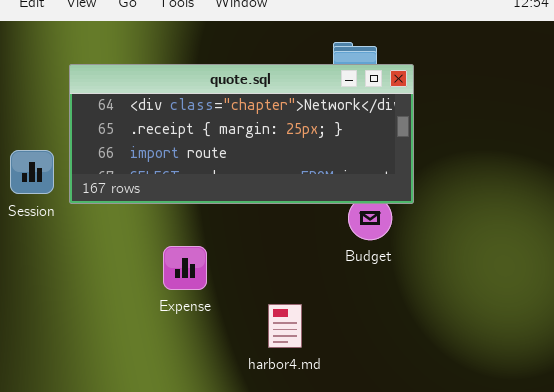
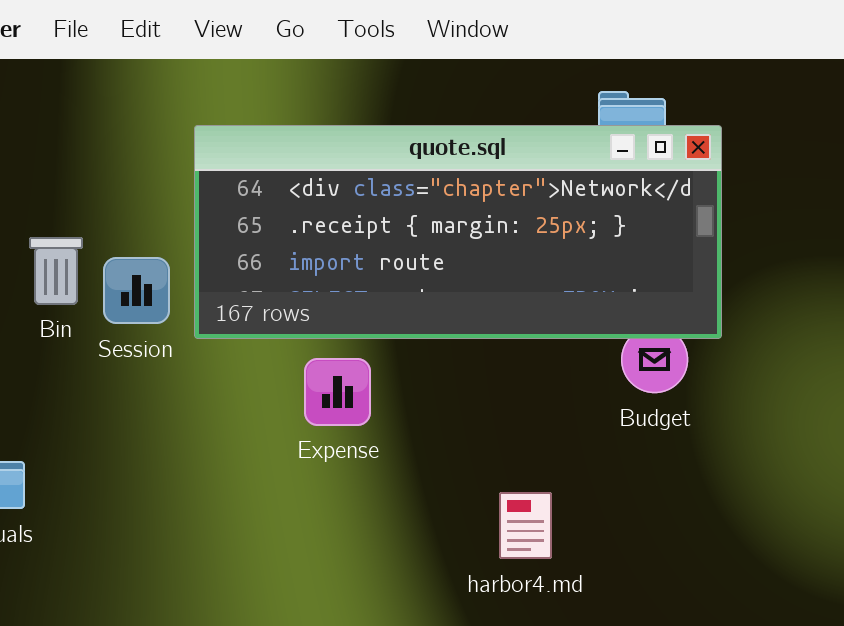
Expense: [163,246,207,290] -> [304,358,371,426], moved

